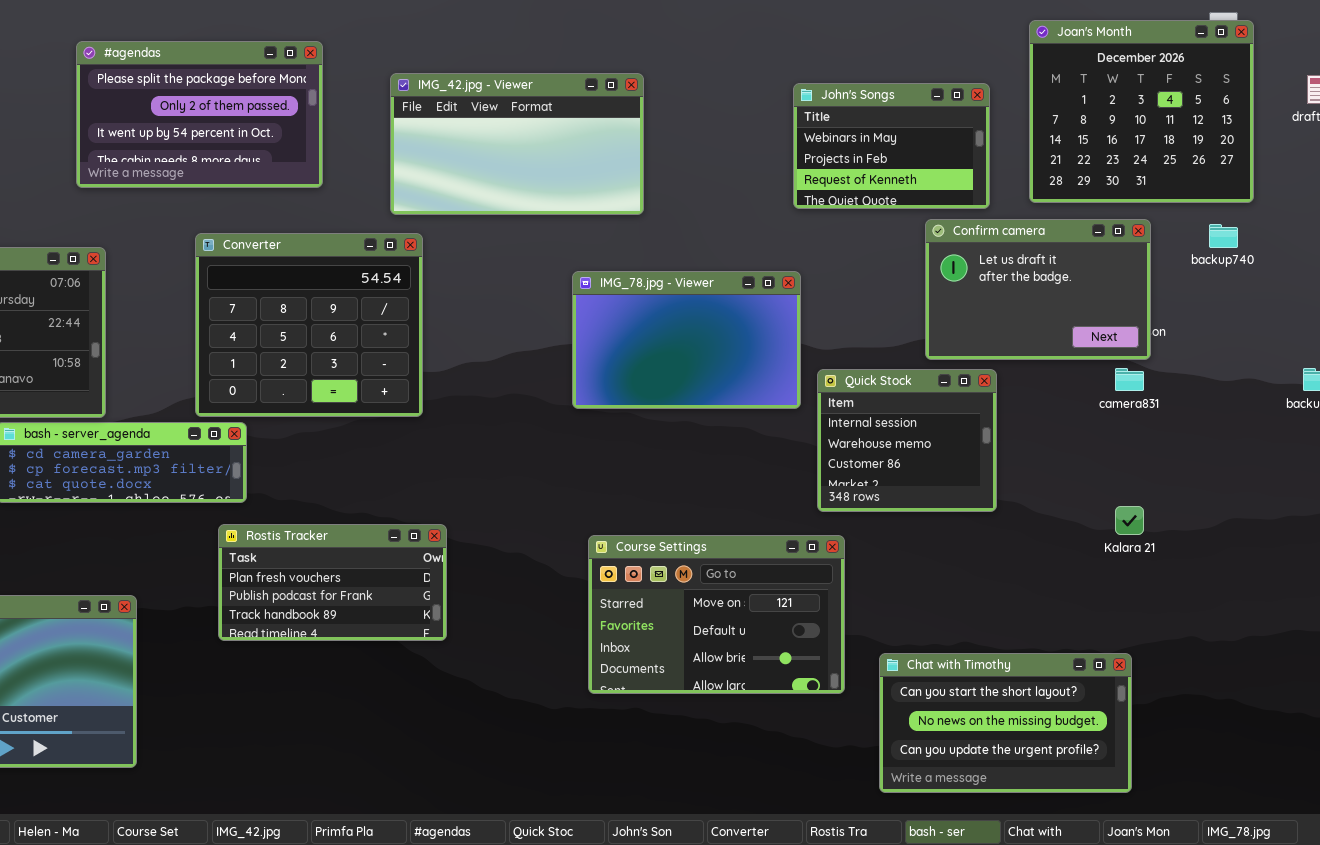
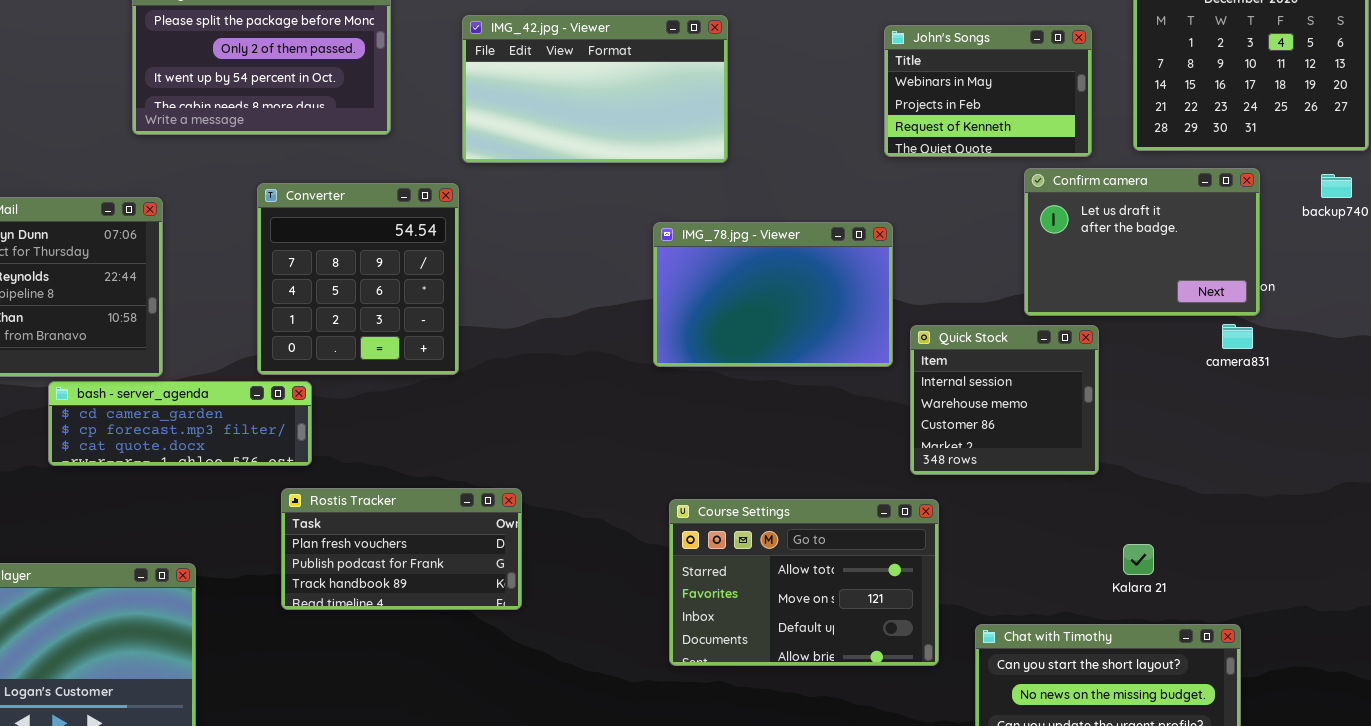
Converter: [195,233,423,417] -> [257,183,459,375], resized
Kalara 21: [1115,506,1144,535] -> [1123,544,1154,575], moved
Course Settings: [588,535,845,694] -> [669,499,939,666], scrolled up 1 row

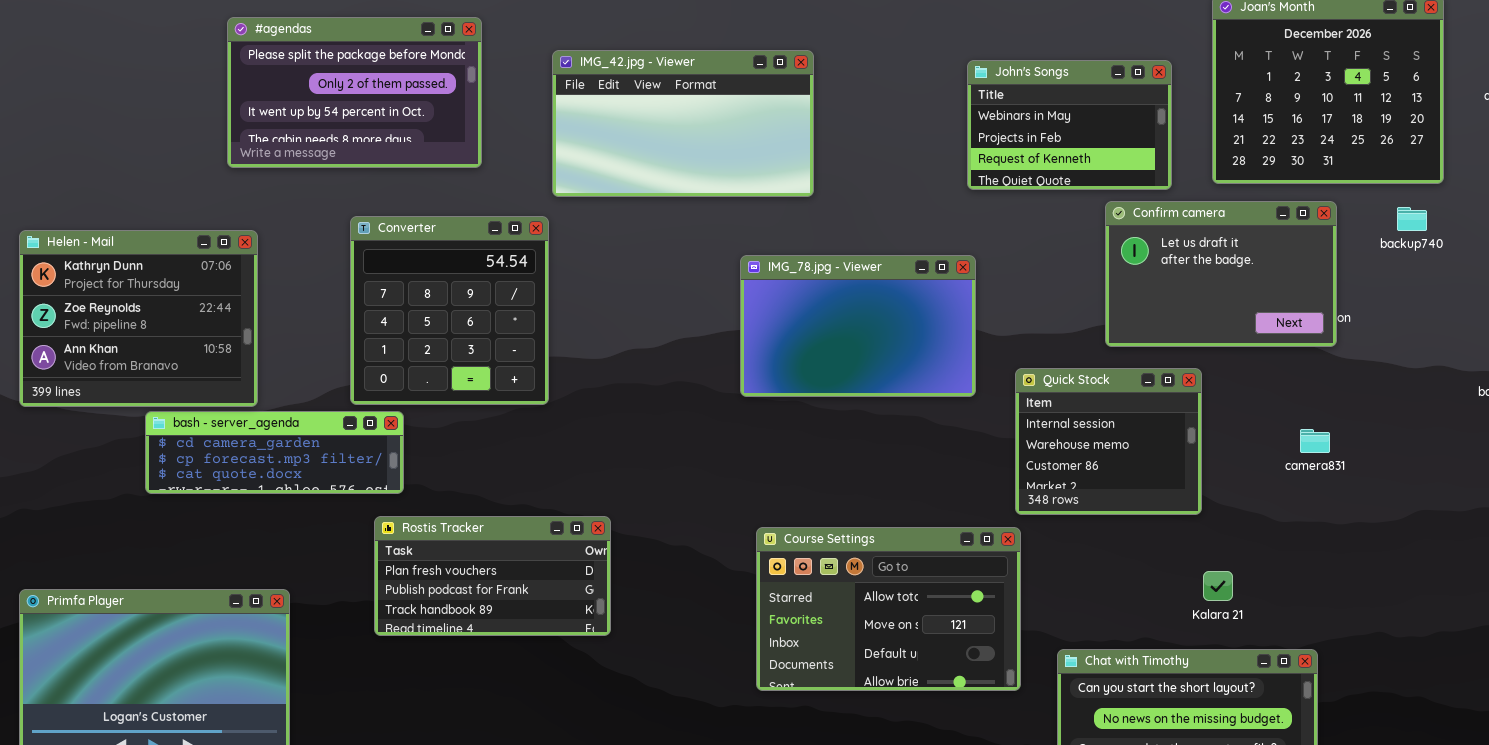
camera831: [1222,324,1253,349] -> [1300,429,1330,453], moved
Quick Stock: [910,325,1099,475] -> [1015,368,1202,515], moved

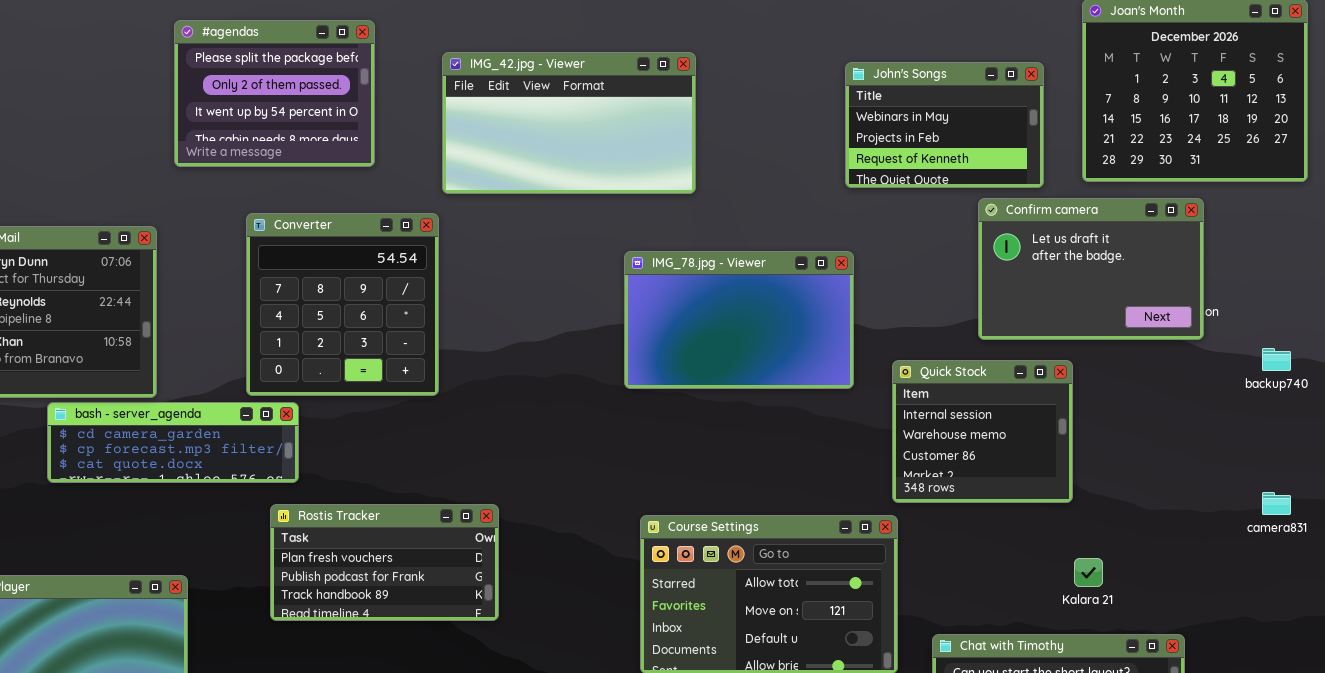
#agendas: [227,17,482,168] -> [174,20,375,167], resized
backup740: [1397,207,1427,231] -> [1262,348,1291,371], moved
camera831: [1300,429,1330,453] -> [1262,492,1291,515], moved

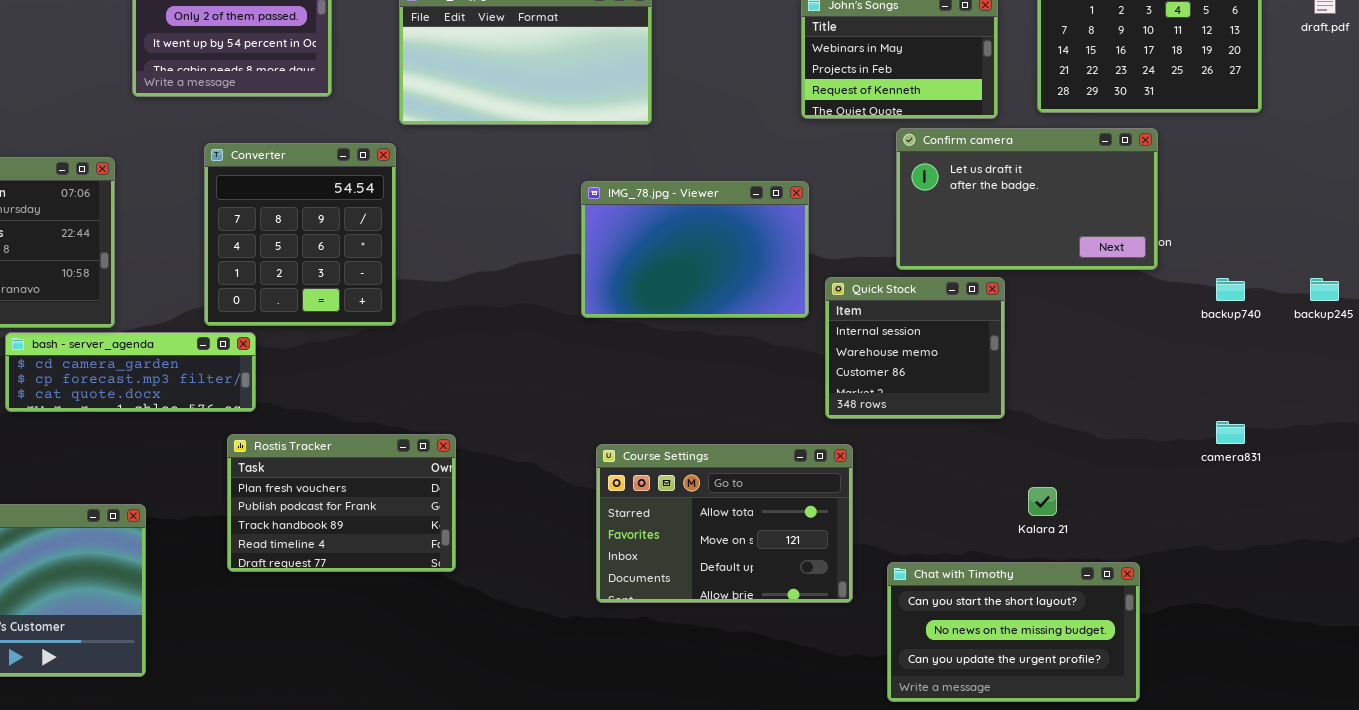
Confirm camera: [978,198,1204,340] -> [896,128,1158,270], resized
Quick Stock: [892,360,1073,503] -> [825,277,1005,419], moved
Rostis Tracker: [270,504,499,621] -> [227,434,456,572], resized

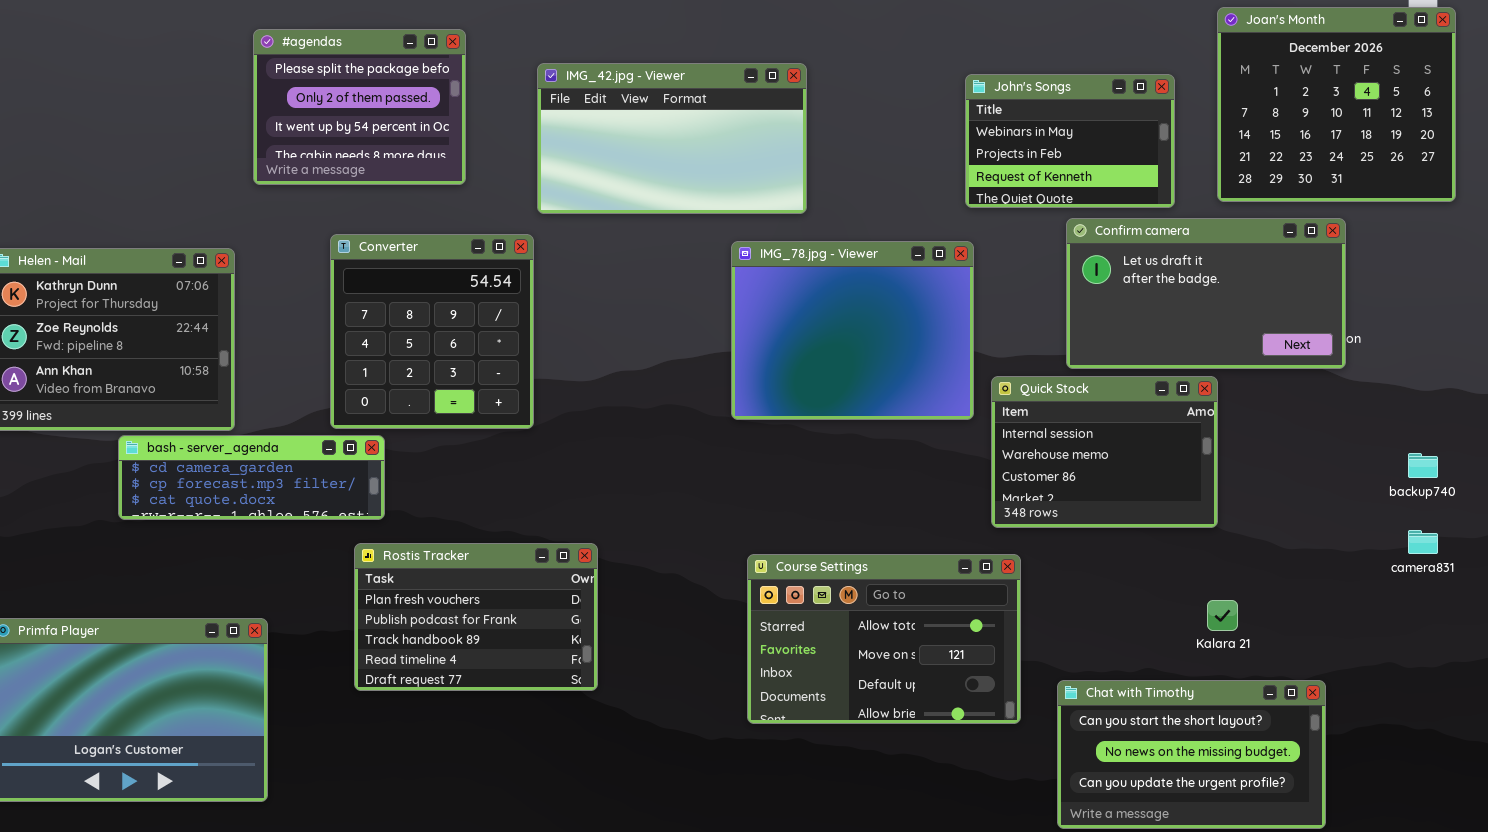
IMG_78.jpg - Viewer: [581,181,809,318] -> [731,241,974,420], resized
Quick Stock: [825,277,1005,419] -> [991,376,1218,528], resized
backup740: [1216,278,1245,301] -> [1408,453,1438,478], moved

